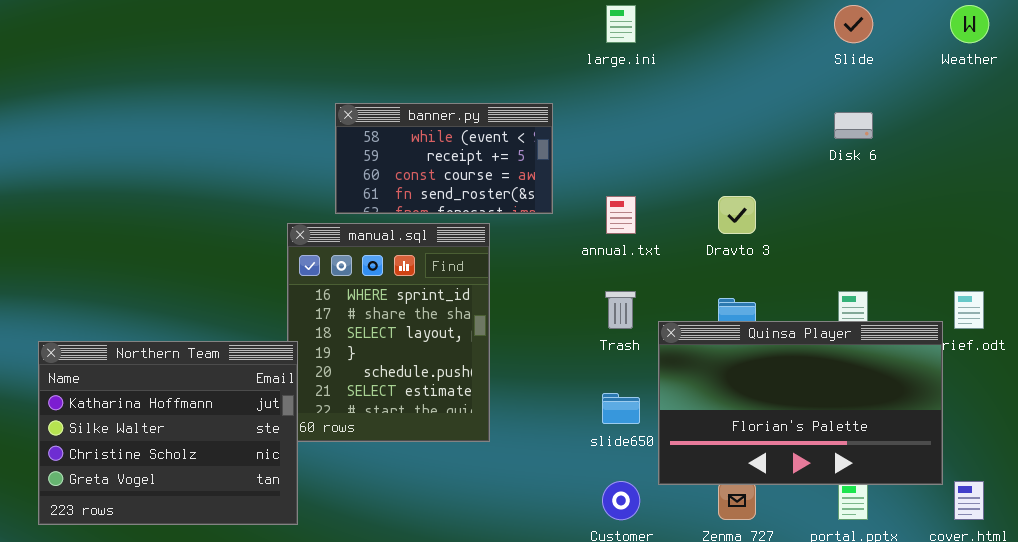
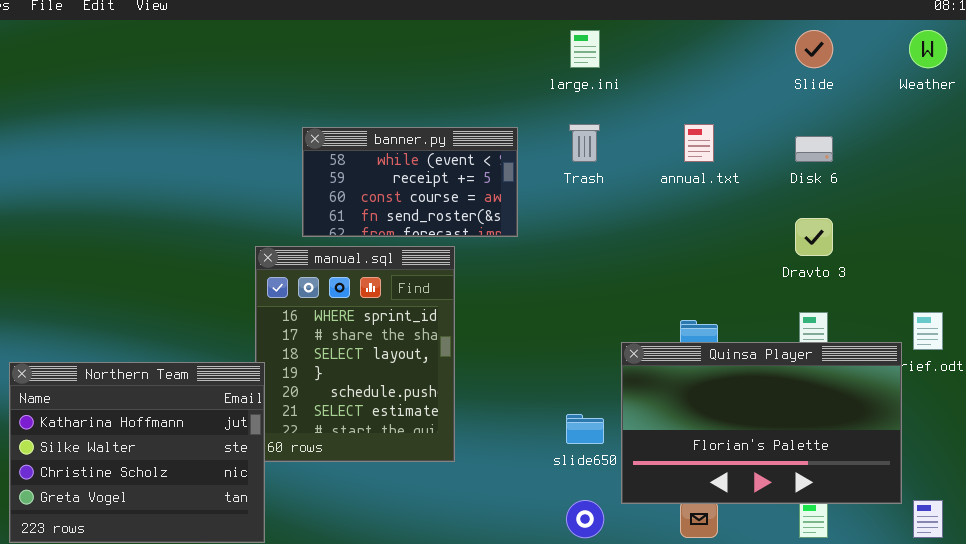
annual.txt: [606,196,636,234] -> [684,124,714,162], moved
Dravto 3: [718,196,756,234] -> [795,218,833,256], moved
Trash: [605,291,636,329] -> [569,124,600,162], moved

